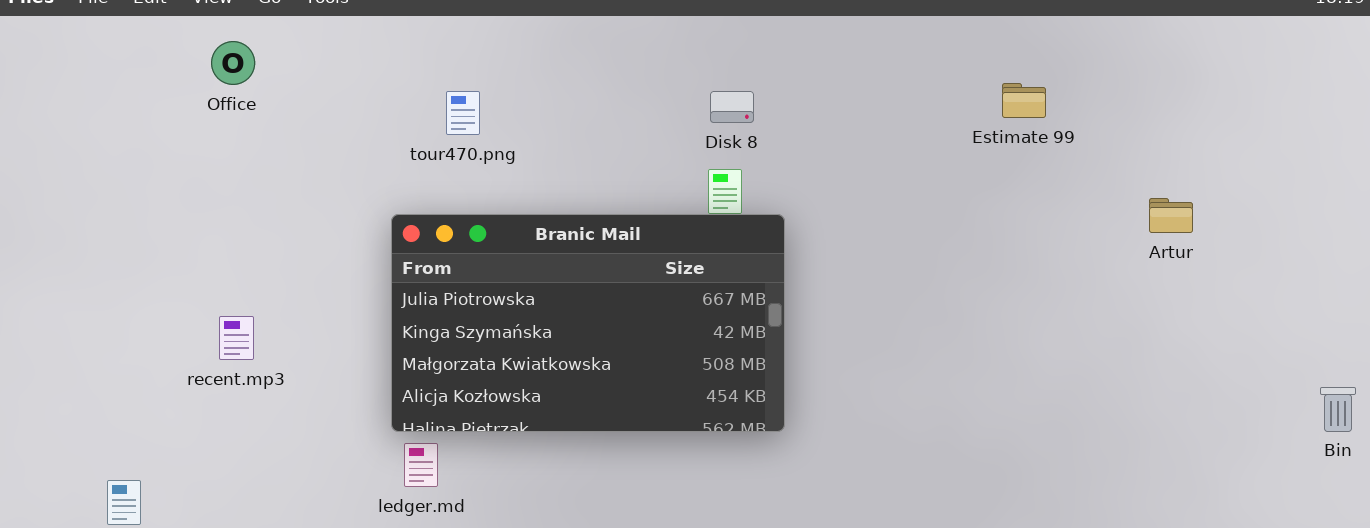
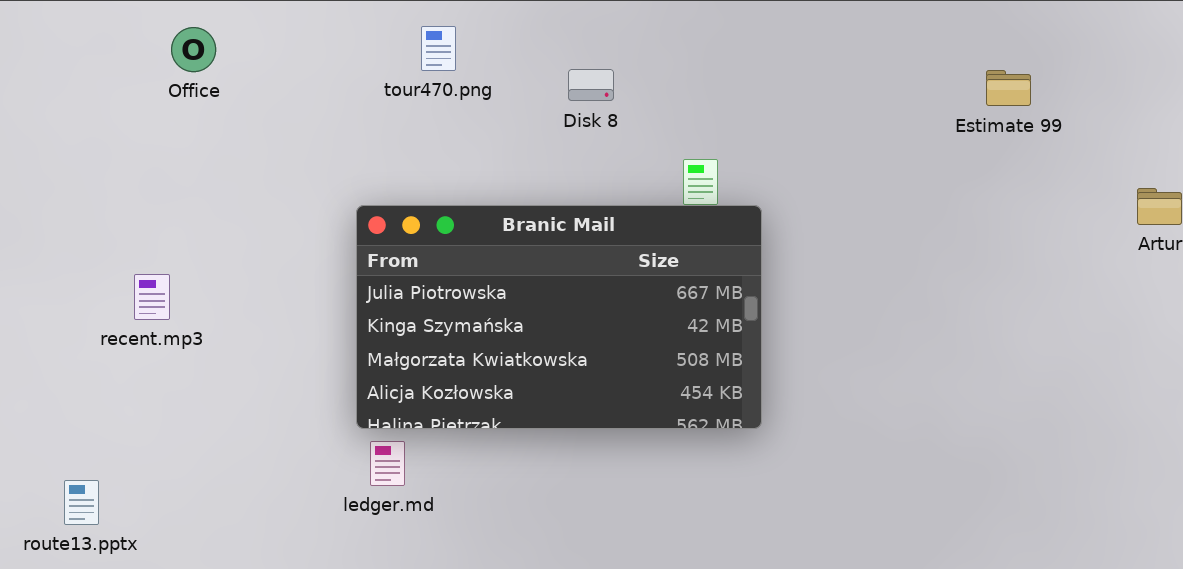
tour470.png: [446,91,480,135] -> [421,26,456,71], moved
Disk 8: [710,91,754,123] -> [568,69,614,101], moved
recent.mp3: [219,316,254,360] -> [134,274,170,320], moved

